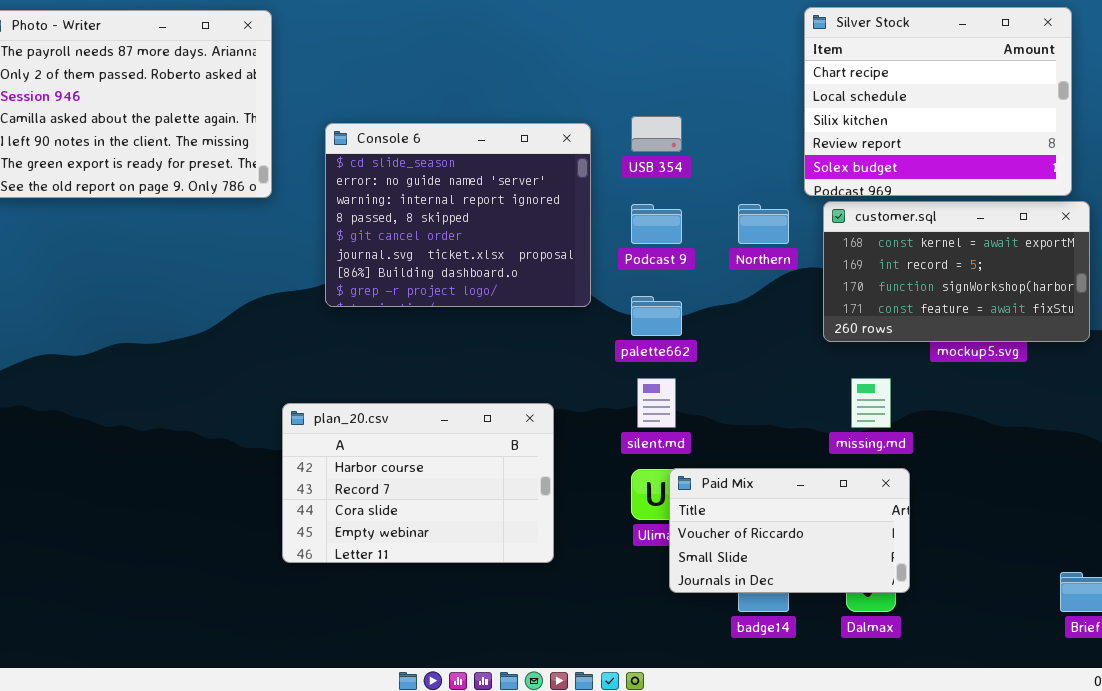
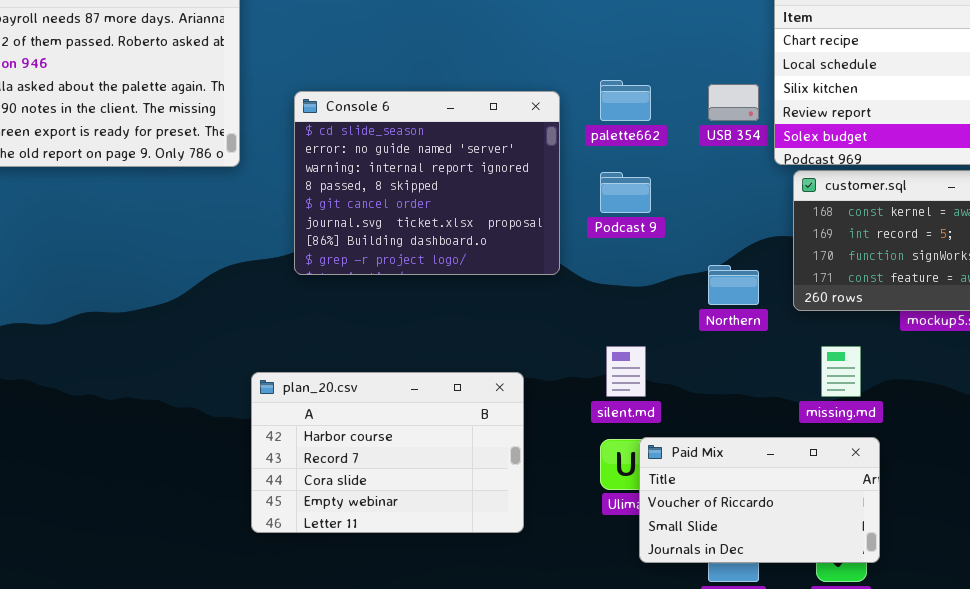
USB 354: [631,116,682,152] -> [708,84,759,121], moved
Northern: [738,204,789,244] -> [708,265,759,305], moved
palette662: [631,296,682,336] -> [600,80,651,121], moved

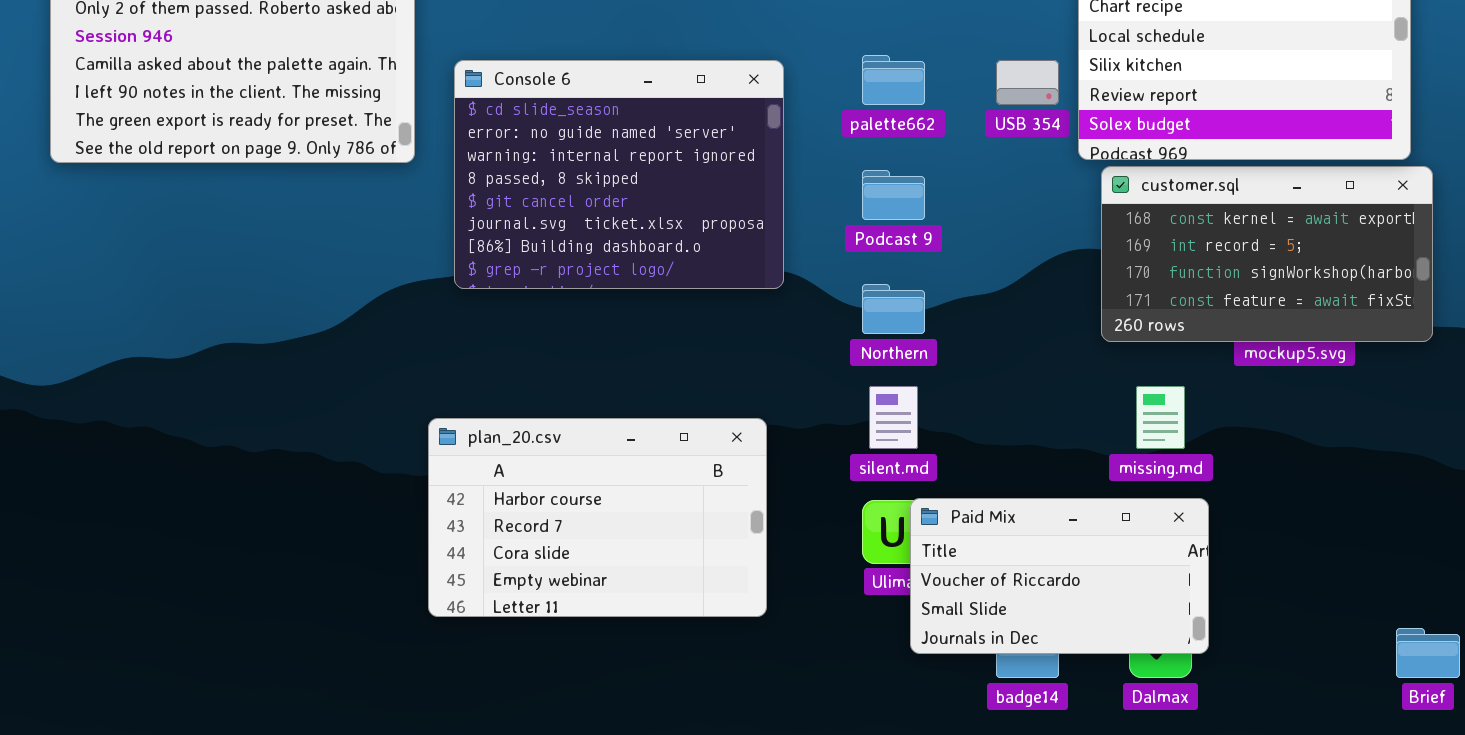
Console 6: [294,91,560,275] -> [454,60,784,289], moved
Northern: [708,265,759,305] -> [862,284,925,334], moved

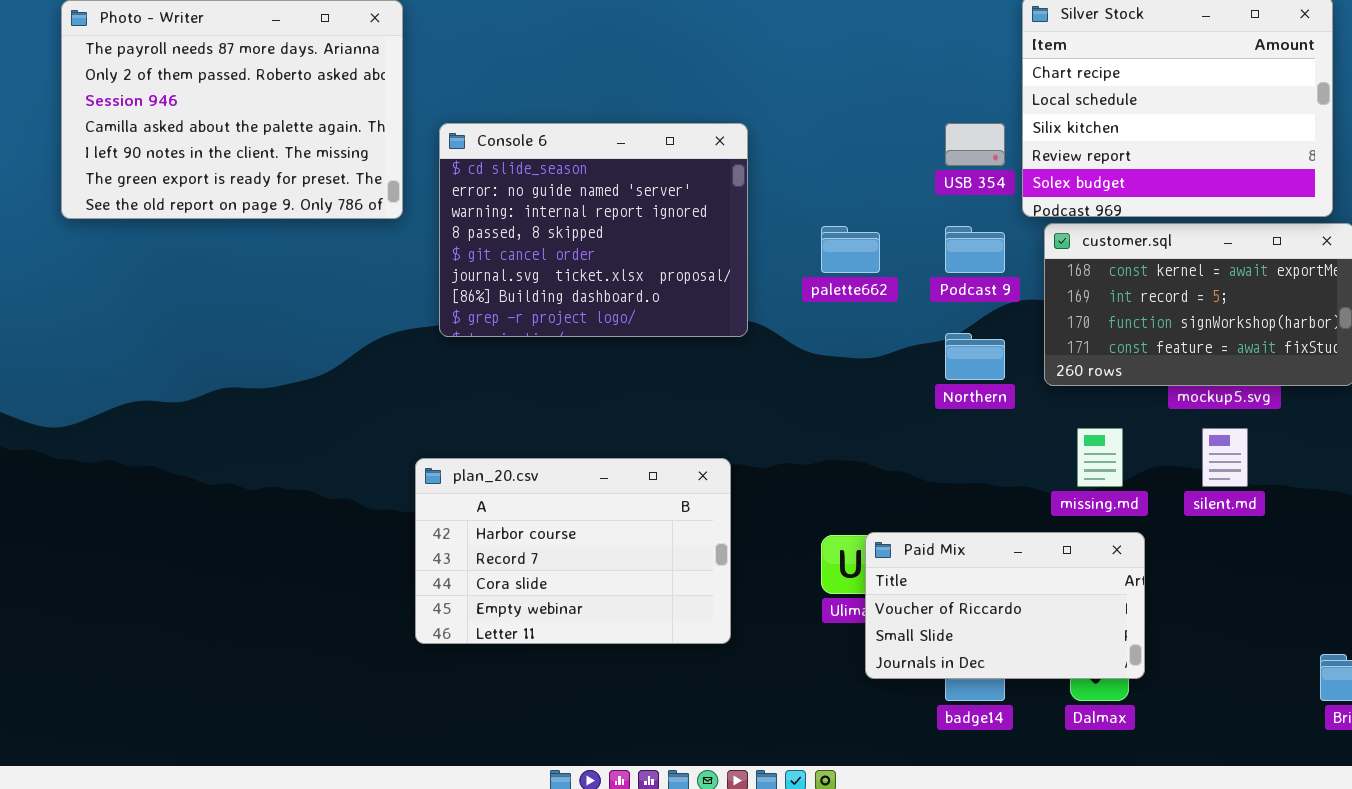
palette662: [862,55,925,105] -> [821,226,880,273], moved
Podcast 9: [862,170,925,220] -> [945,226,1005,273], moved
Northern: [862,284,925,334] -> [945,333,1005,380], moved
silent.md: [869,386,918,449] -> [1202,428,1248,487], moved

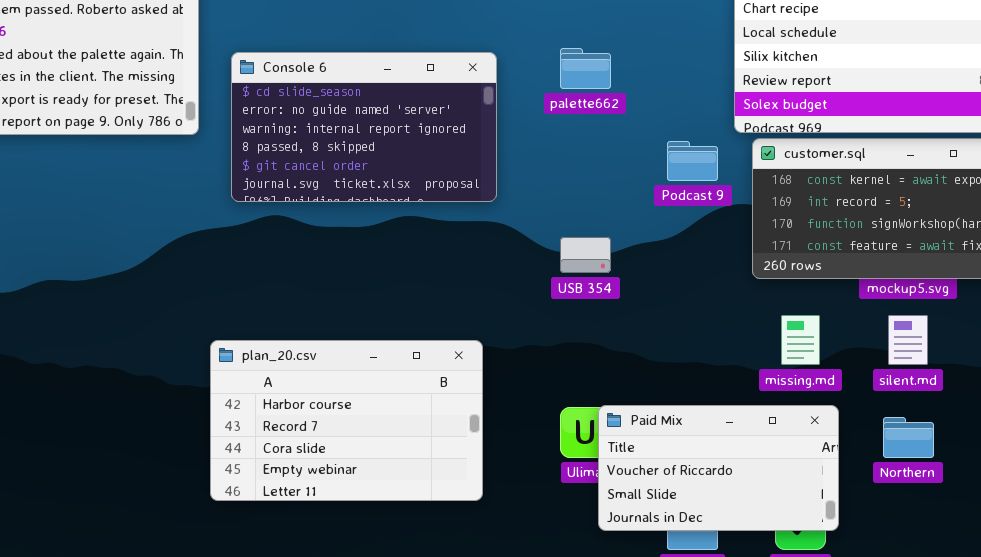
Console 6: [439,123,748,337] -> [231,52,497,202], resized
USB 354: [945,123,1005,166] -> [560,237,611,273], moved
palette662: [821,226,880,273] -> [560,48,611,89], moved
Northern: [945,333,1005,380] -> [883,417,934,458], moved

